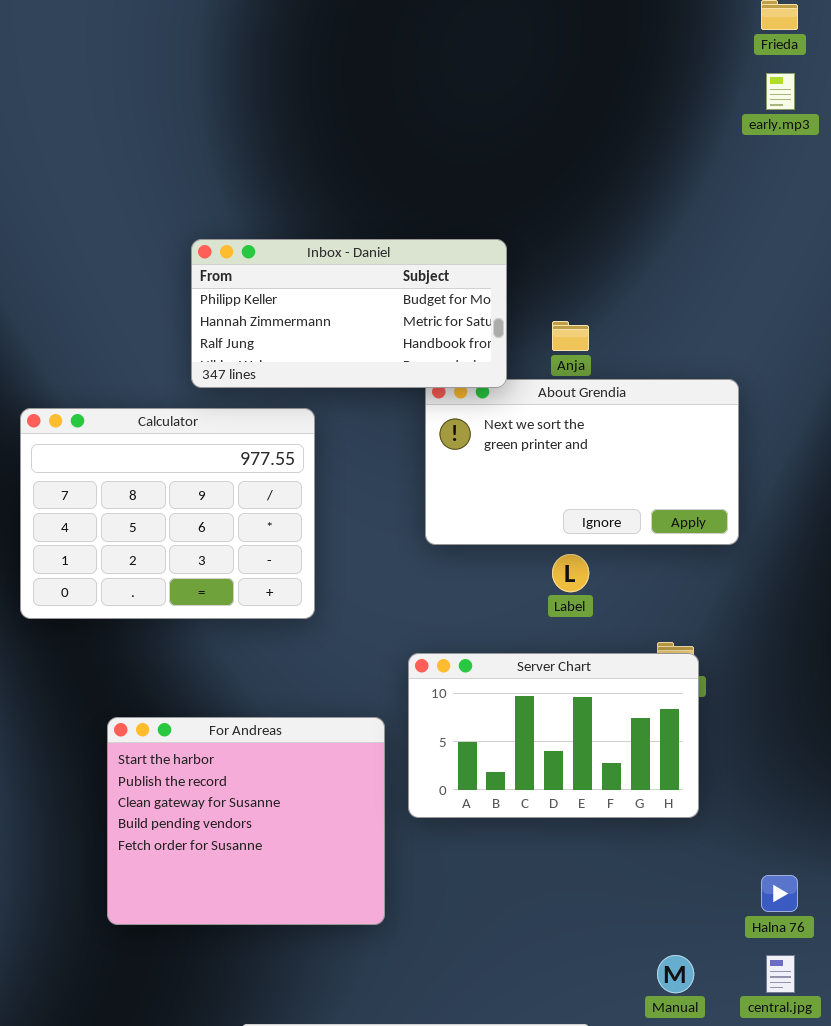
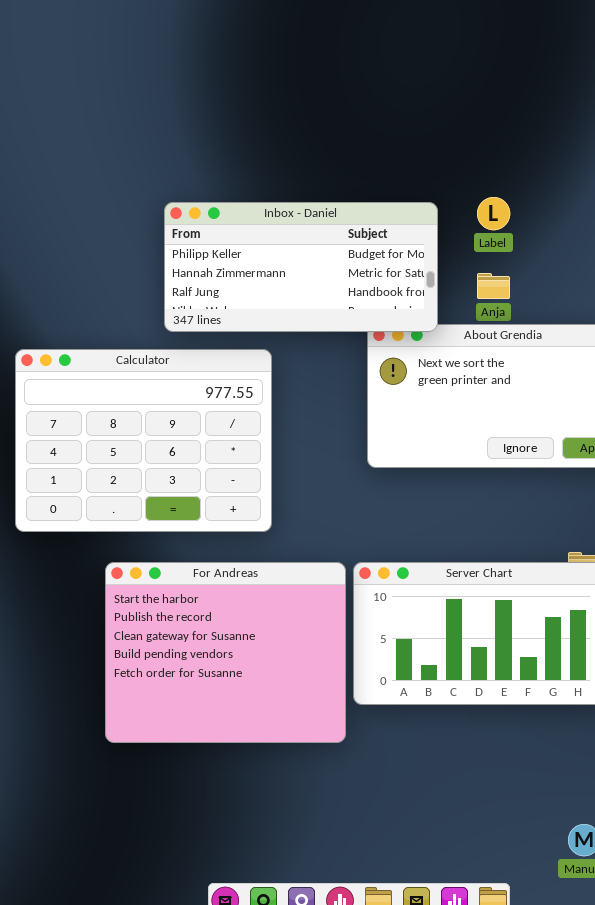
Label: [552,554,589,592] -> [477,197,510,230], moved
For Andreas: [107,717,385,925] -> [105,562,346,743], moved

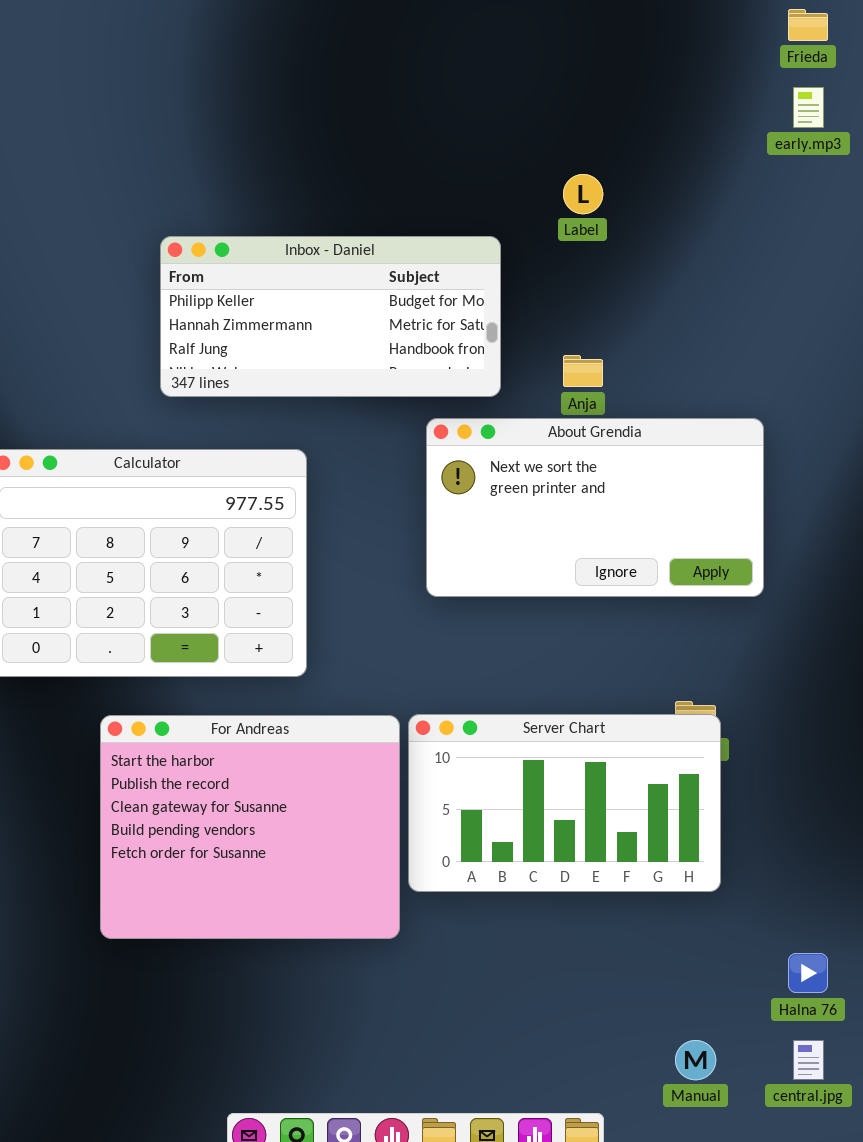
Label: [477,197,510,230] -> [563,174,603,214], moved
Inbox - Daniel: [164,202,438,332] -> [160,236,501,397], moved

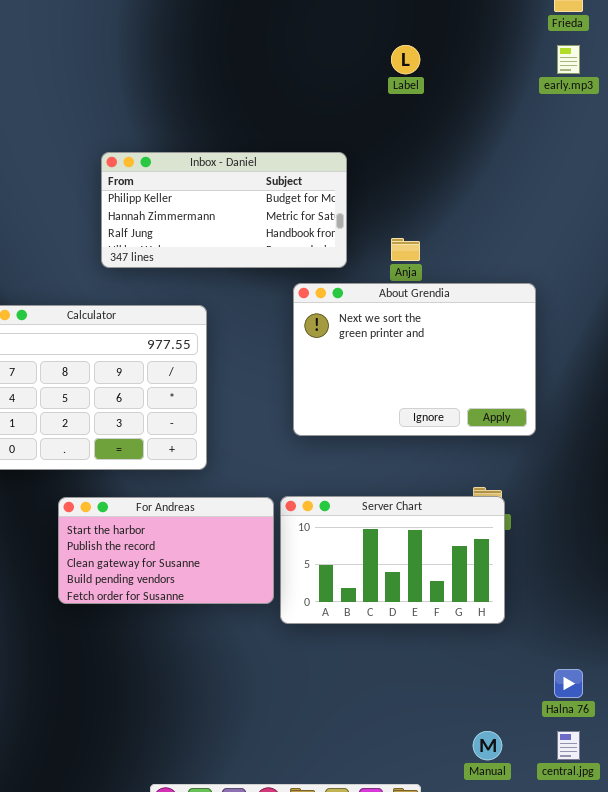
Label: [563,174,603,214] -> [391,45,420,74], moved
About Grendia: [426,418,764,597] -> [293,283,536,436], resized
For Andreas: [100,715,400,939] -> [58,497,274,604], resized

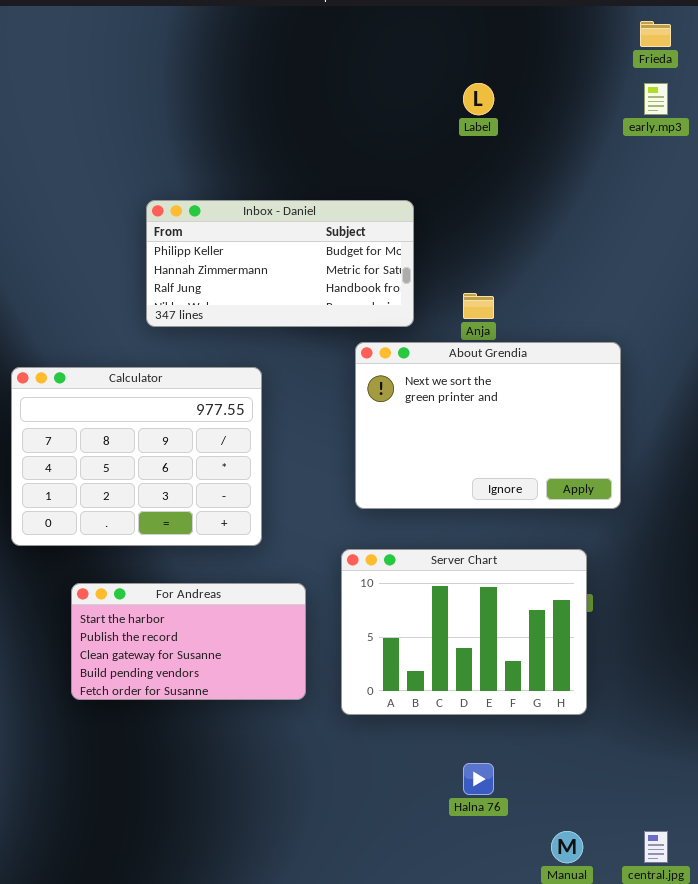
Server Chart: [280,496,505,624] -> [341,549,587,715], resized
For Andreas: [58,497,274,604] -> [71,583,306,700], moved
Halna 76: [554,669,583,698] -> [463,763,494,795], moved

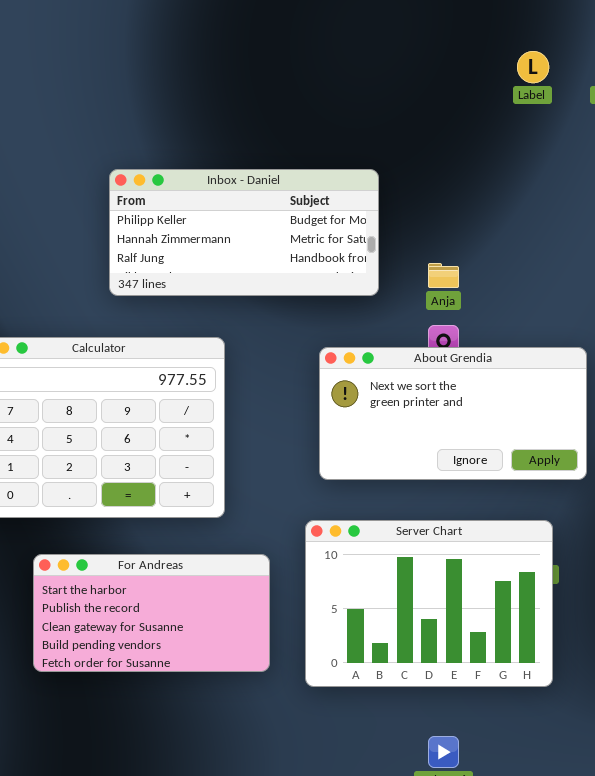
Label: [463,83,494,115] -> [517,51,549,83], moved
About Grendia: [355,342,621,509] -> [319,347,587,480], resized

